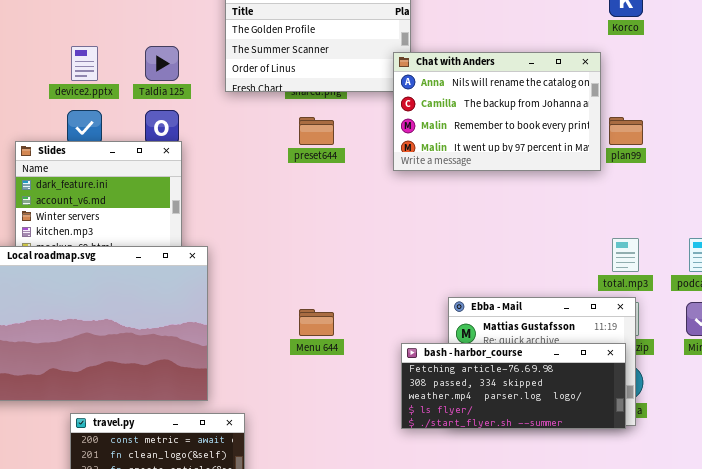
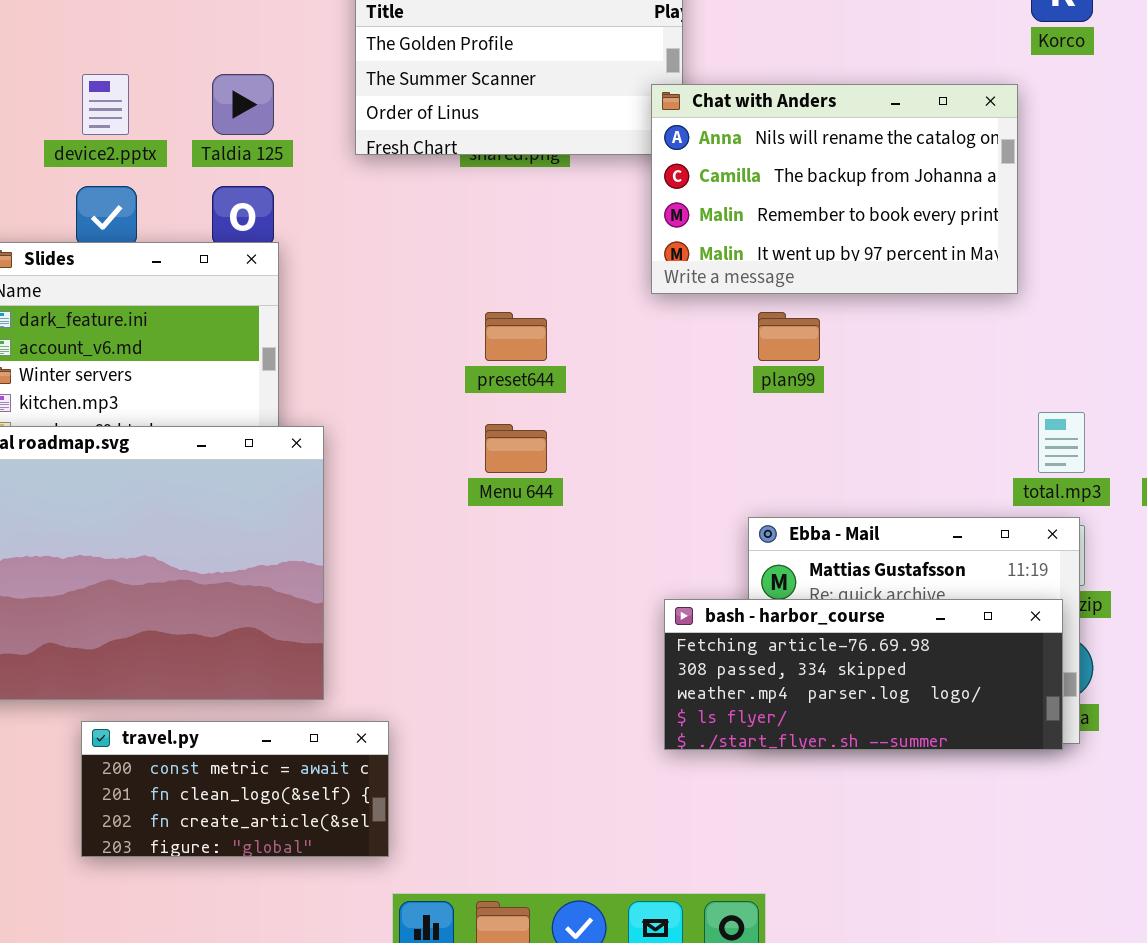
preset644: [299,117,334,145] -> [485,312,547,361], moved
plan99: [609,117,643,145] -> [758,312,820,361], moved
Menu 644: [299,309,334,336] -> [485,424,547,473], moved

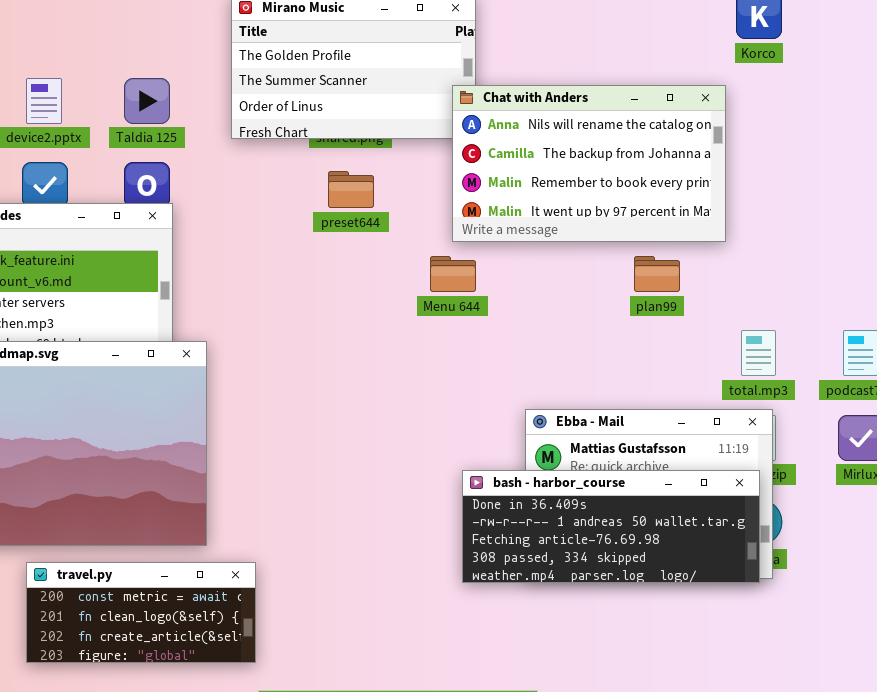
preset644: [485,312,547,361] -> [328,171,374,208], moved
plan99: [758,312,820,361] -> [634,256,680,292], moved
Menu 644: [485,424,547,473] -> [430,256,476,292], moved
bash - harbor_course: [664,599,1063,750] -> [462,470,760,583], scrolled up 2 rows

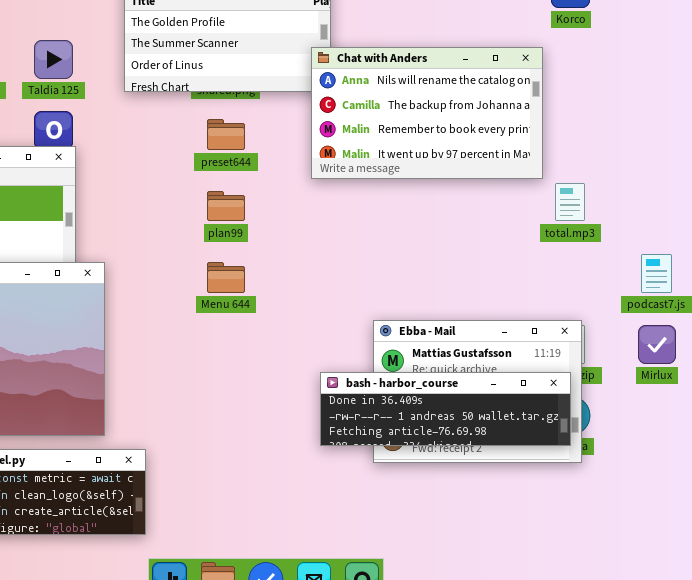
Menu 644: [430,256,476,292] -> [207,262,245,293], moved
plan99: [634,256,680,292] -> [207,191,245,221], moved
total.mp3: [741,330,776,376] -> [555,183,585,221], moved
bash - harbor_course: [462,470,760,583] -> [320,372,571,446], resized

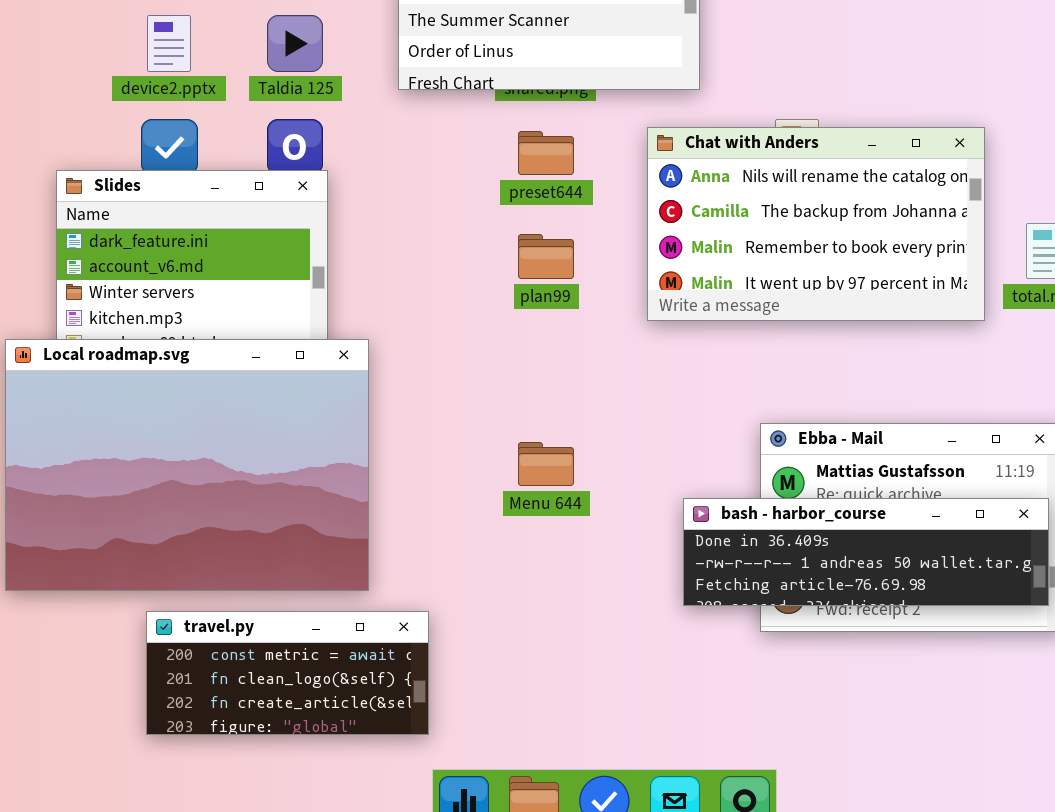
Chat with Anders: [311,47,543,179] -> [647,127,985,321], moved
Menu 644: [207,262,245,293] -> [518,442,574,486], moved

